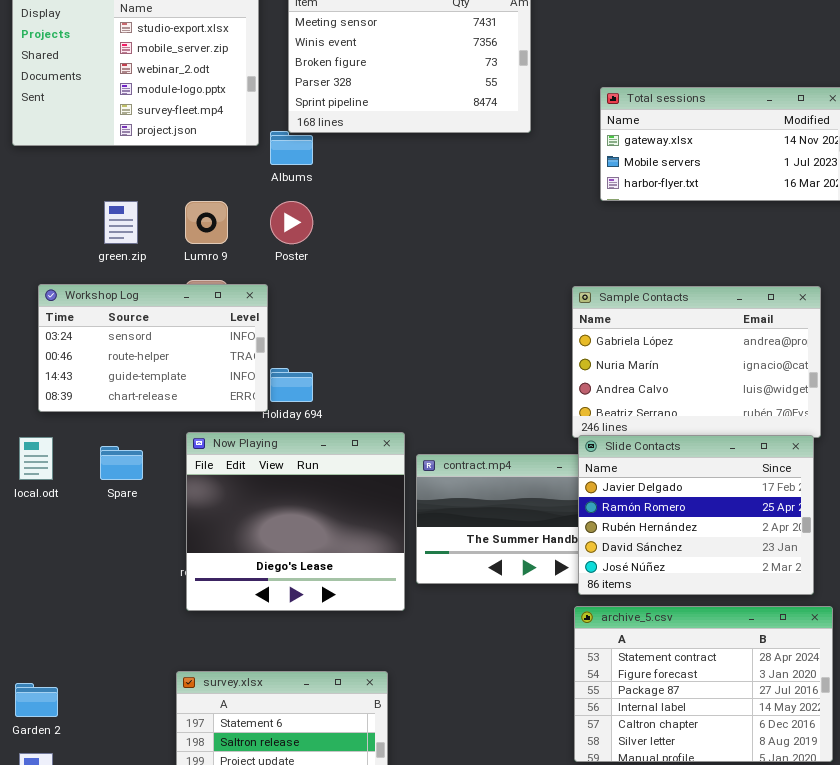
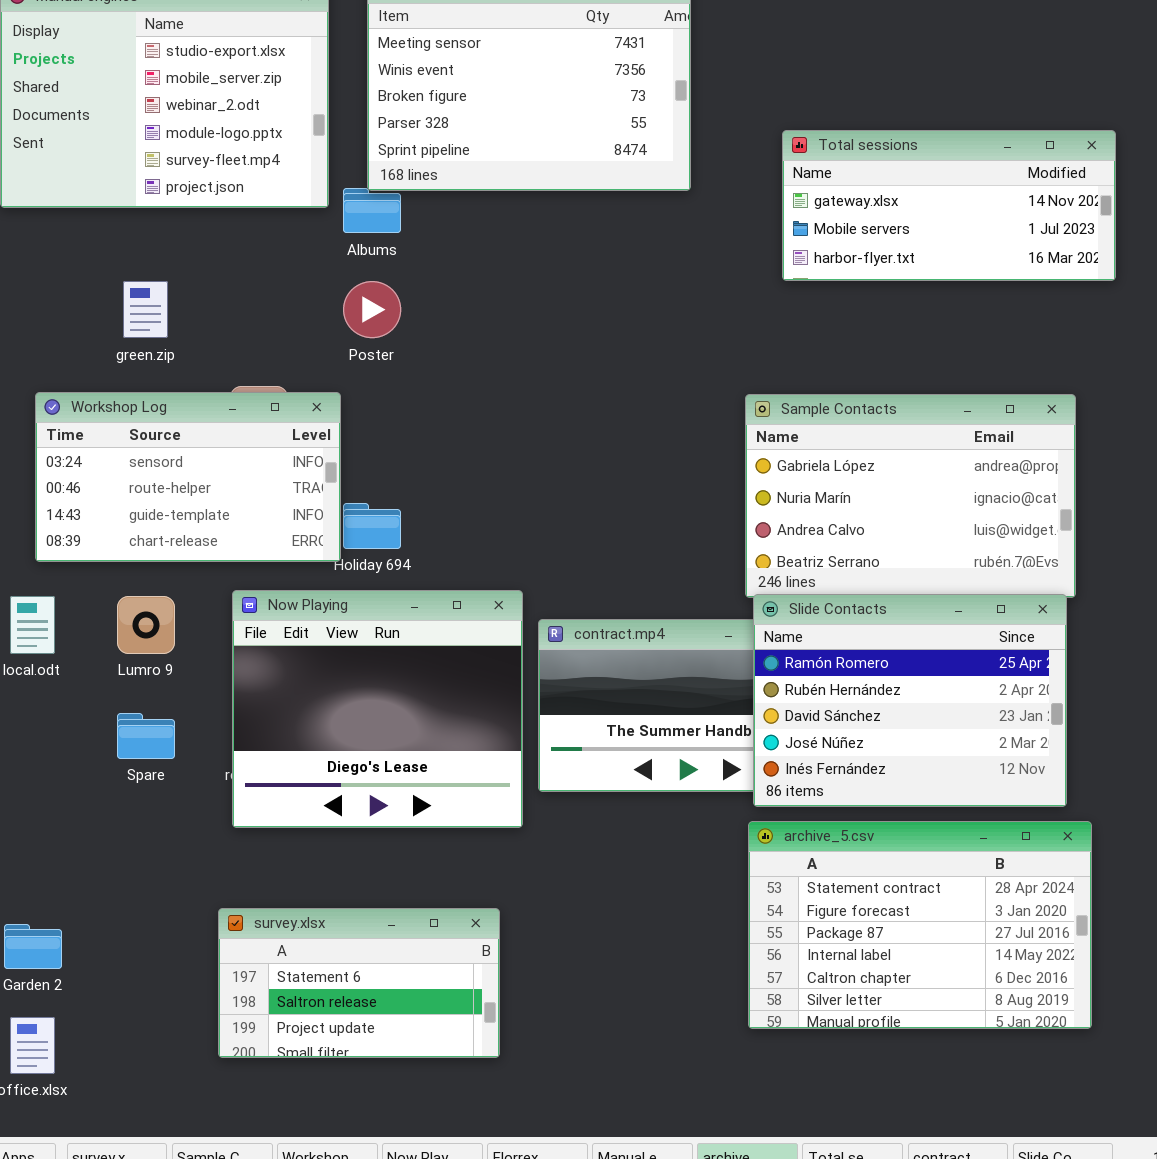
Lumro 9: [185,201,228,244] -> [117,596,175,654], moved
Slide Contacts: [578,435,814,595] -> [753,594,1067,807], scrolled down 1 row
Spare: [100,446,143,480] -> [117,713,175,759], moved

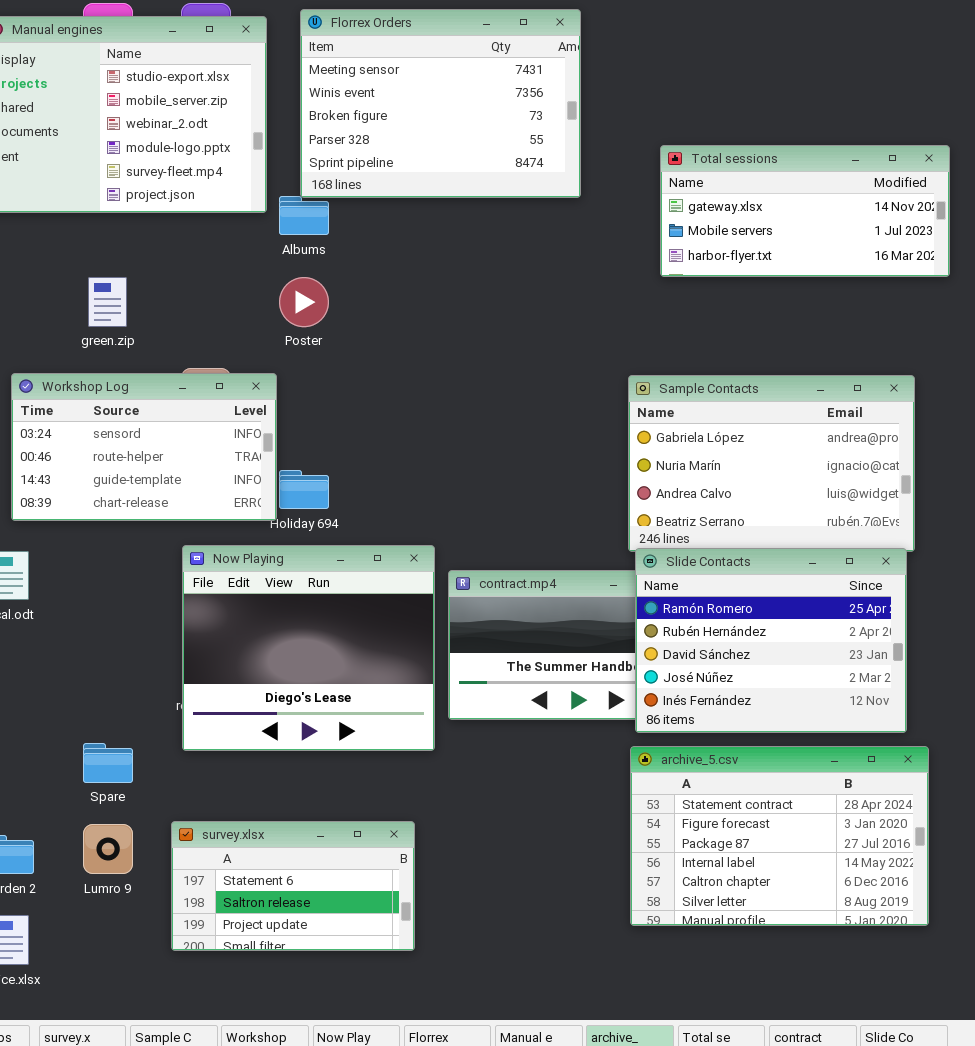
Lumro 9: [117,596,175,654] -> [83,824,133,874], moved
Spare: [117,713,175,759] -> [83,743,133,783], moved

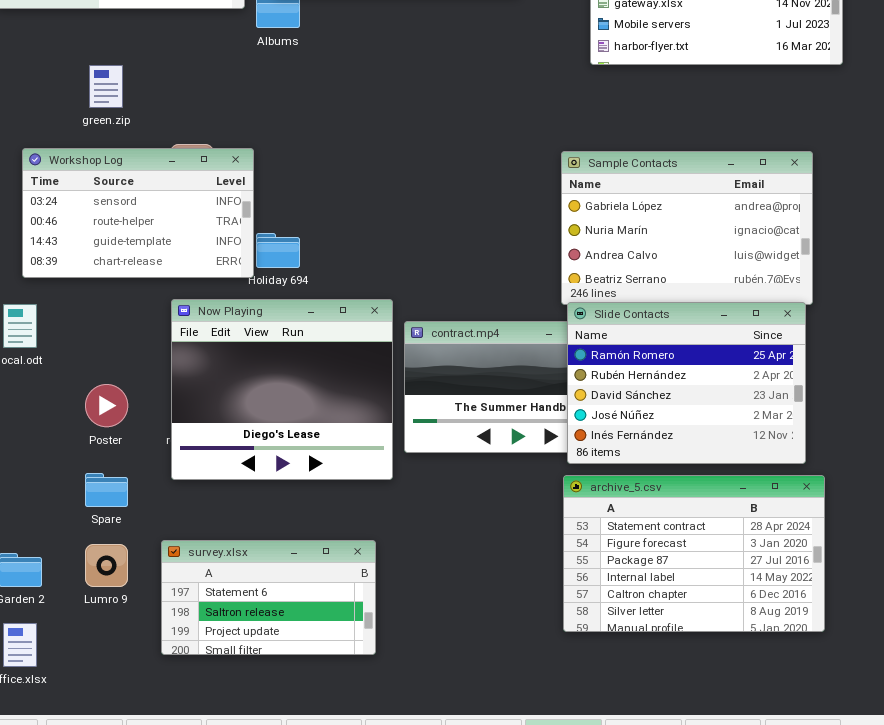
Poster: [279,277,329,327] -> [85,384,128,427], moved

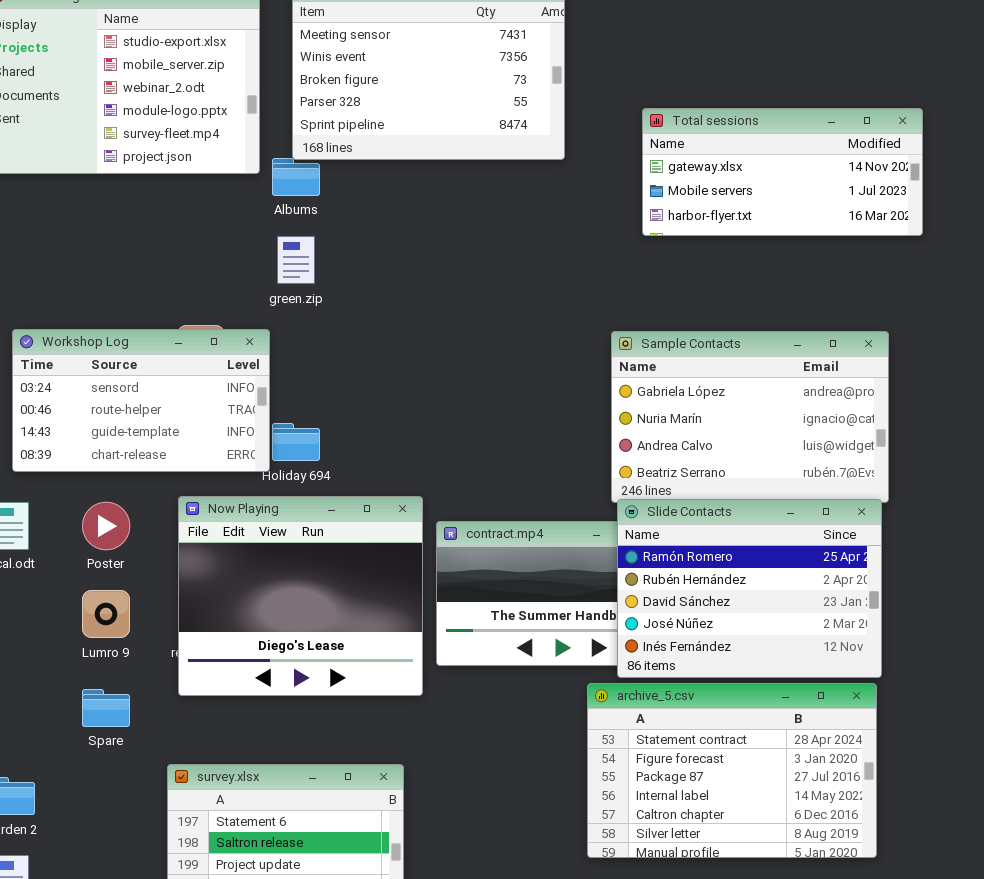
green.zip: [89,65,123,108] -> [277,236,315,284], moved
Poster: [85,384,128,427] -> [82,502,130,550], moved
archive_5.csv: [563,475,825,632] -> [587,683,877,858], moved
Lumro 9: [85,544,128,587] -> [82,590,130,638], moved

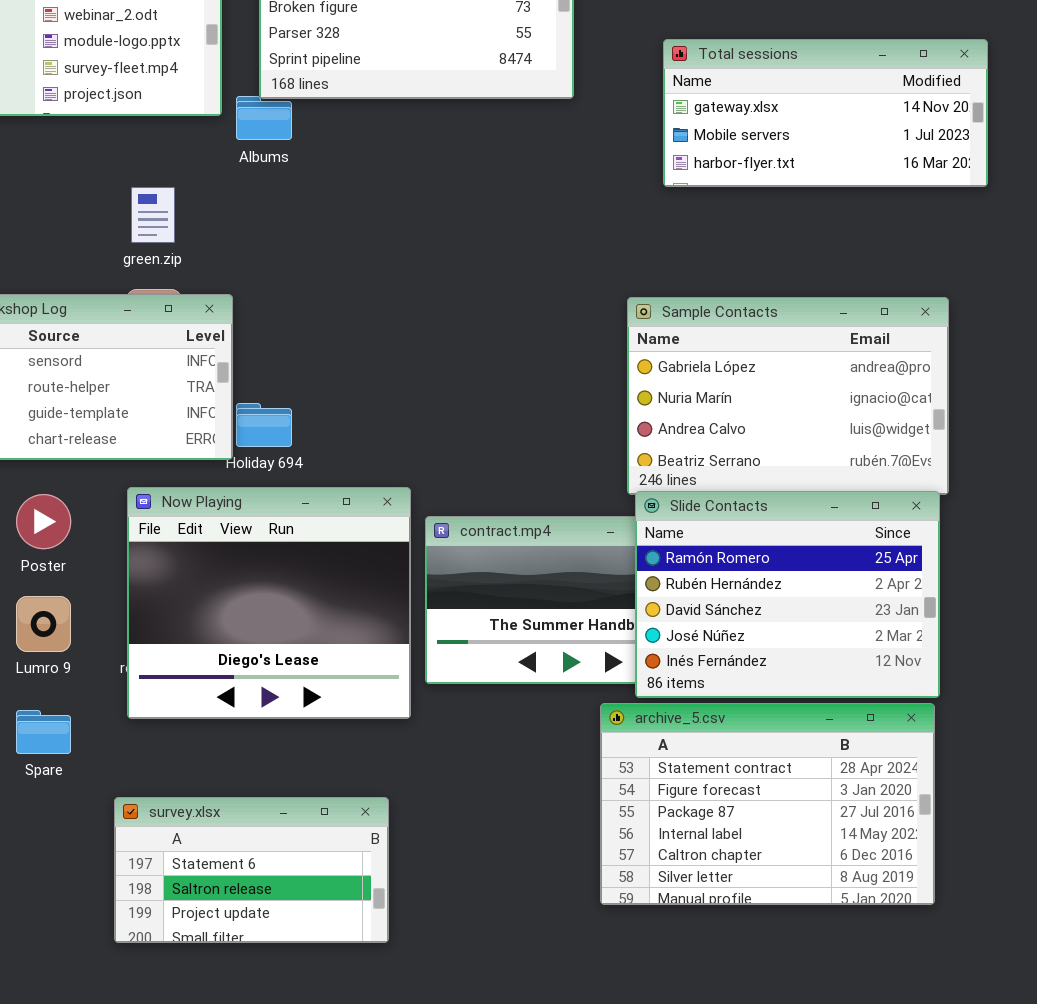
green.zip: [277,236,315,284] -> [131,187,175,243], moved

